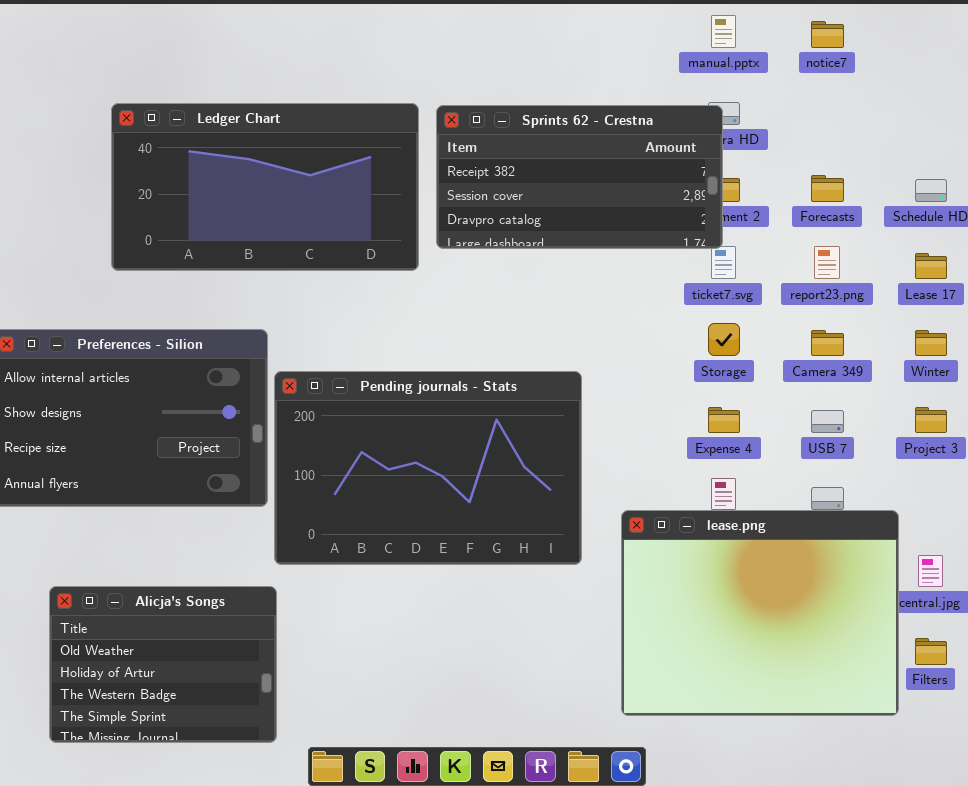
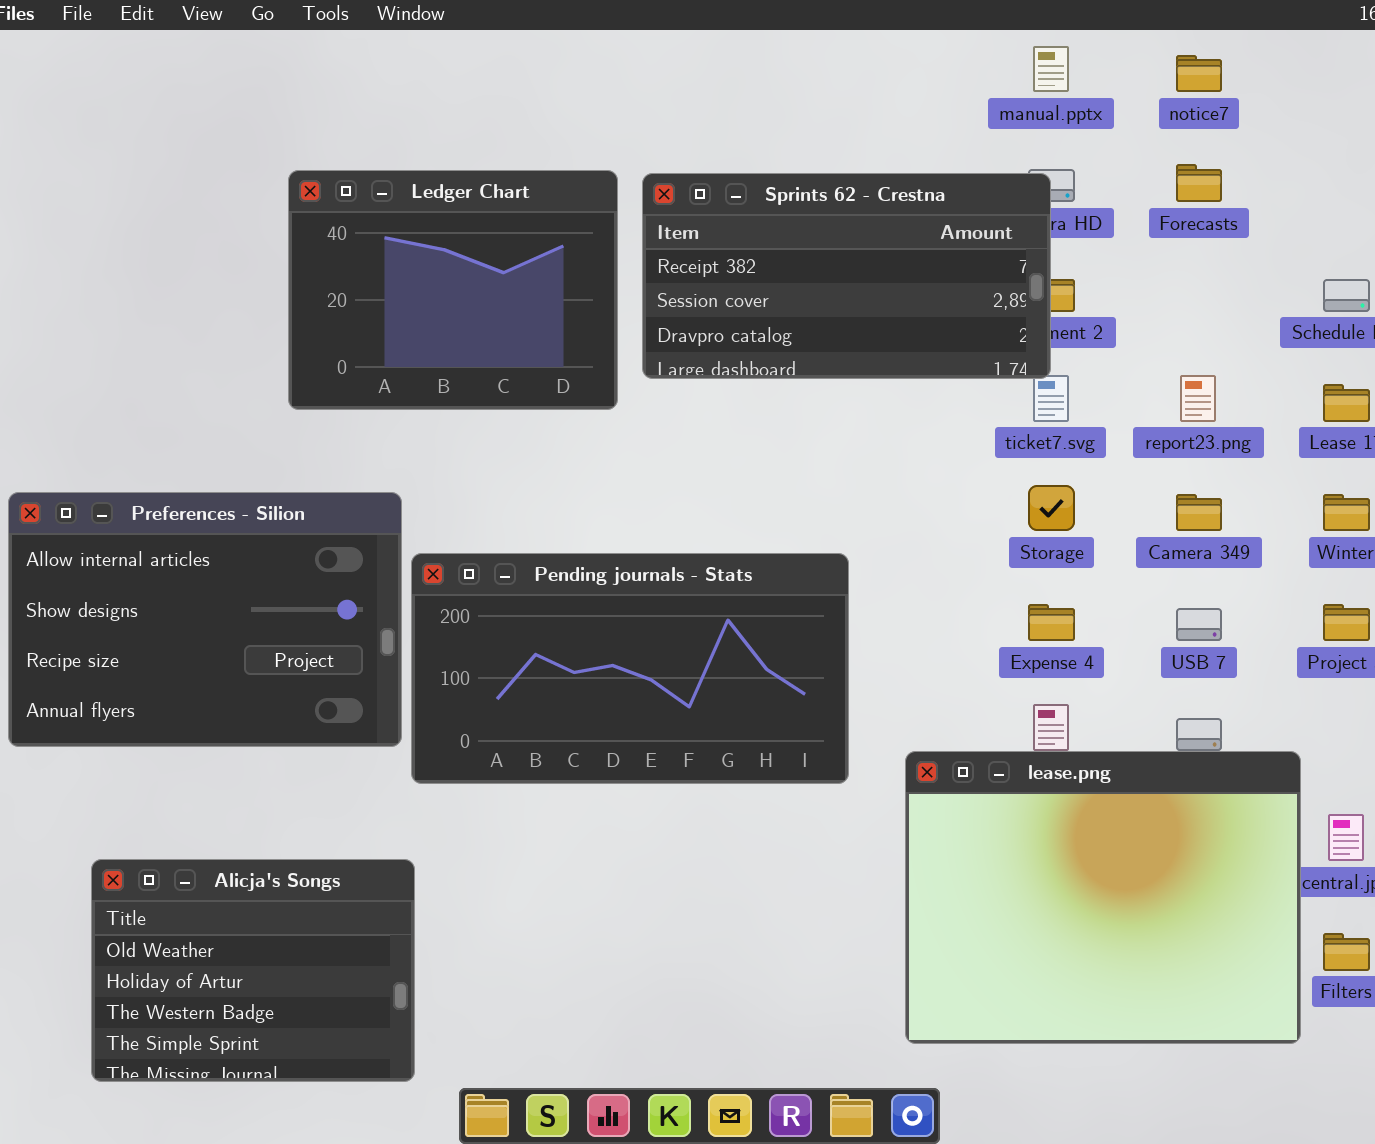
Ledger Chart: [111,103,419,271] -> [288,170,618,410], resized
Forecasts: [811,175,844,202] -> [1176,164,1222,202], moved
Pending journals - Stats: [274,371,582,565] -> [411,553,849,784], resized

